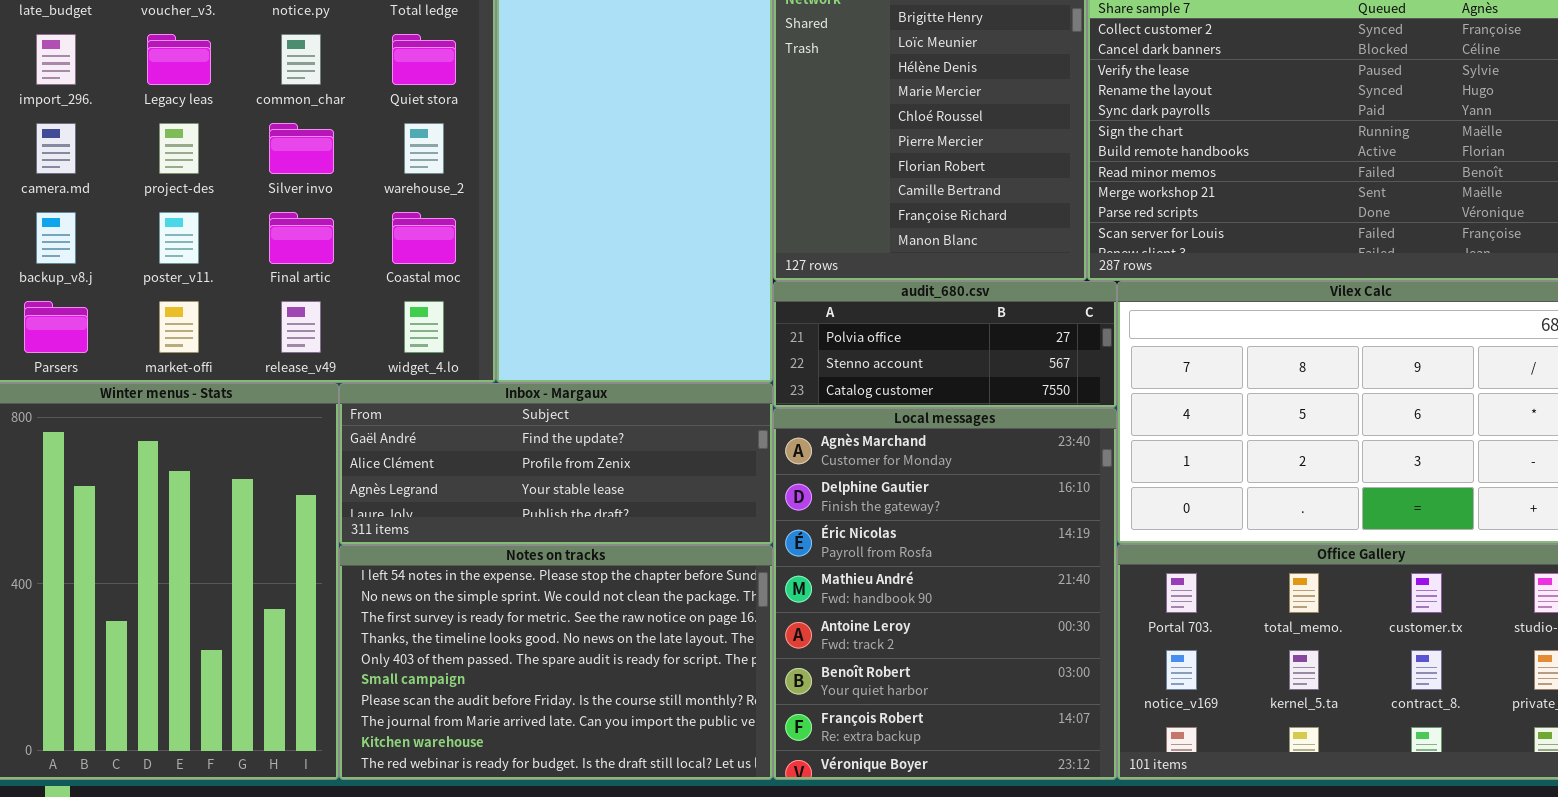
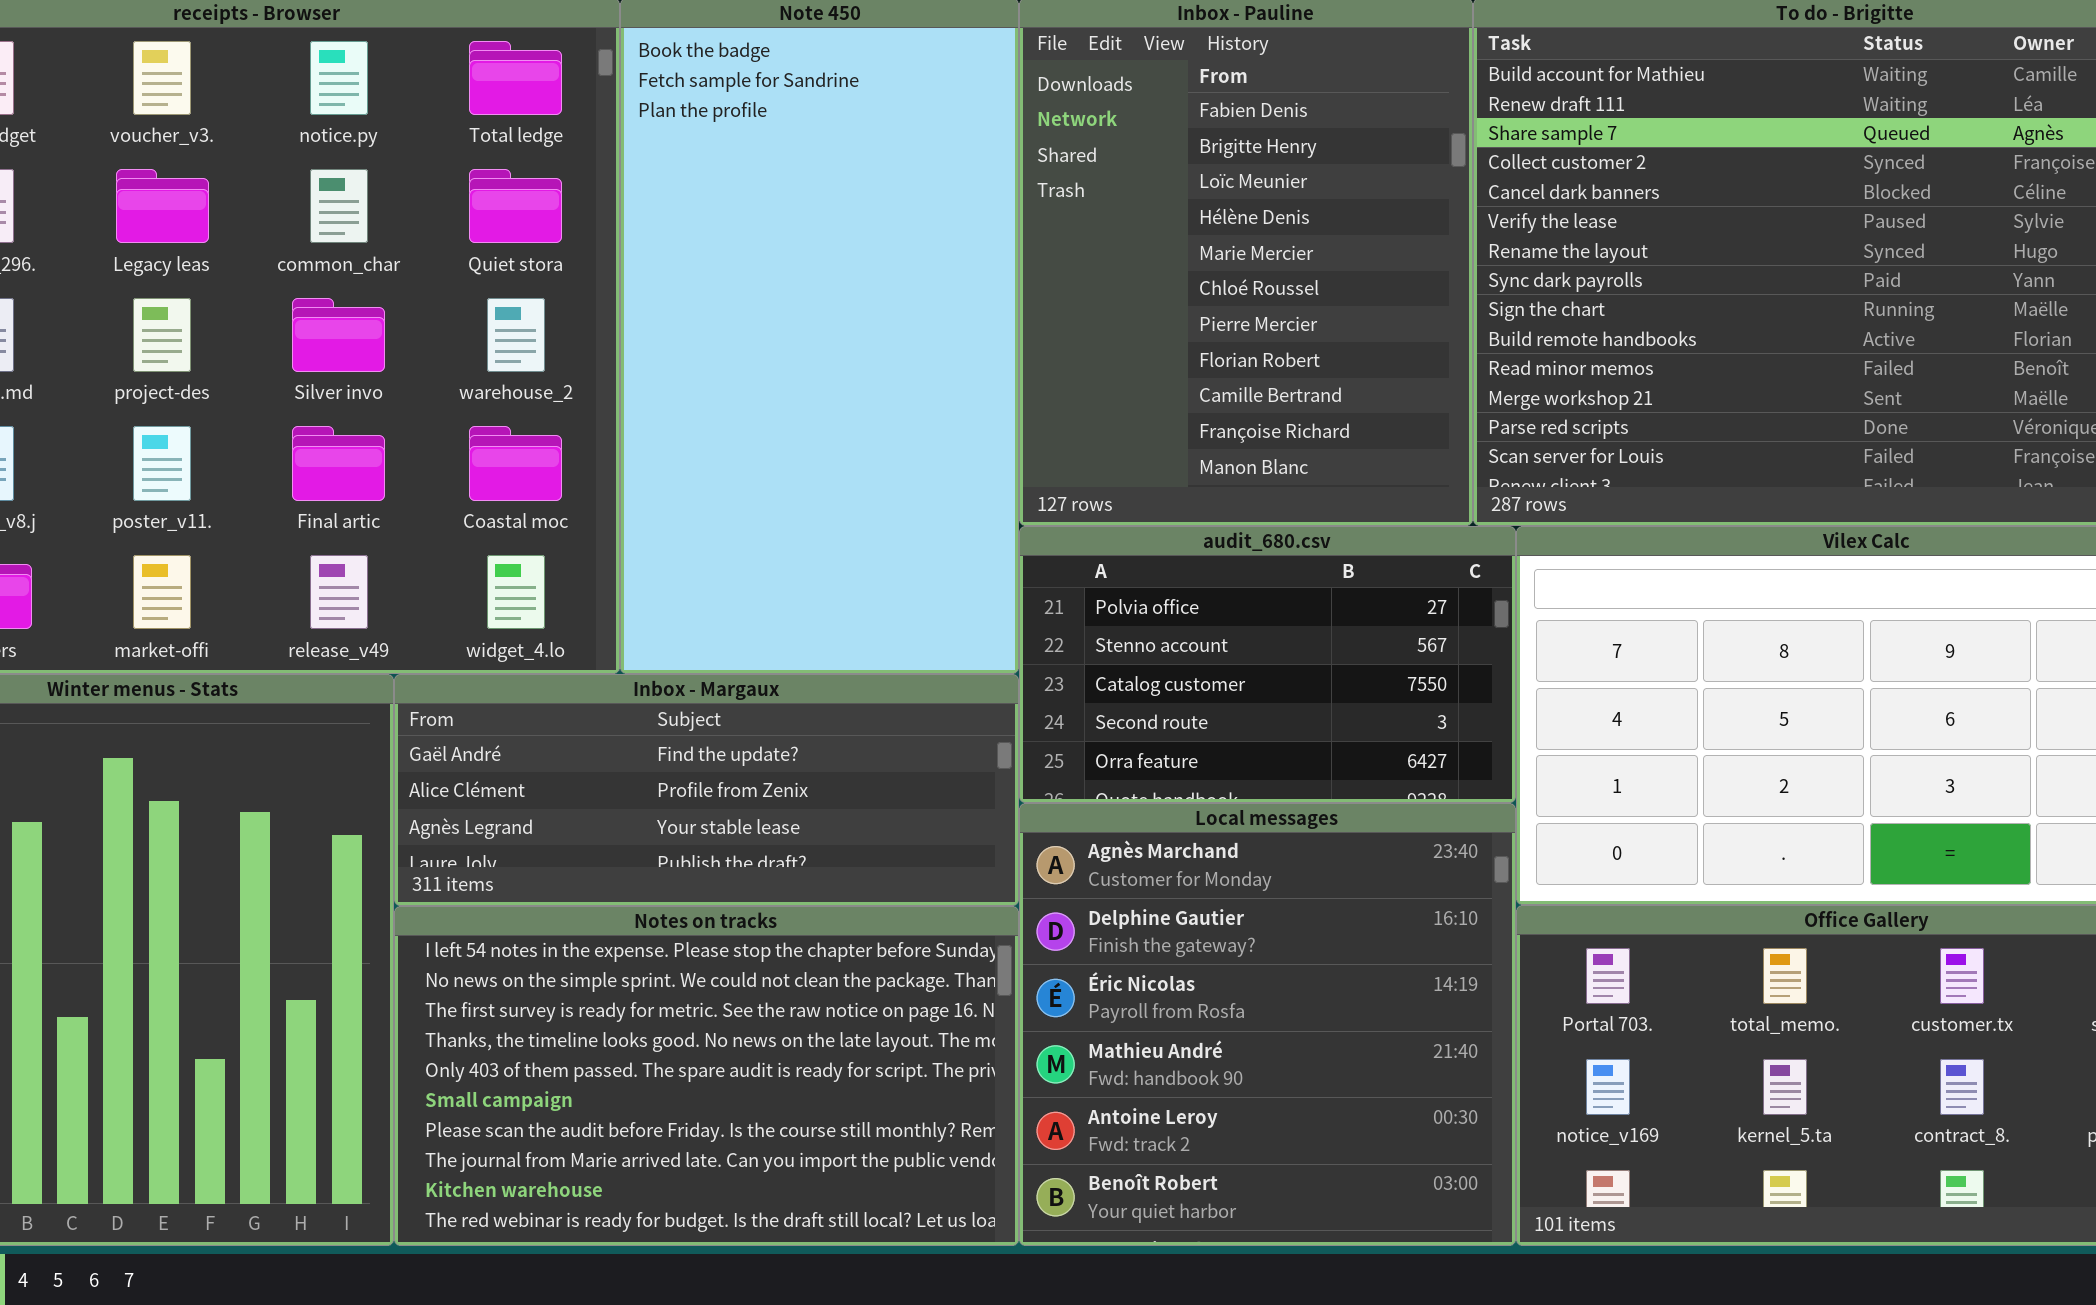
audit_680.csv: [773,281,1117,408] -> [1019,526,1516,803], resized
Local messages: [773,408,1117,780] -> [1019,803,1516,1246], resized

